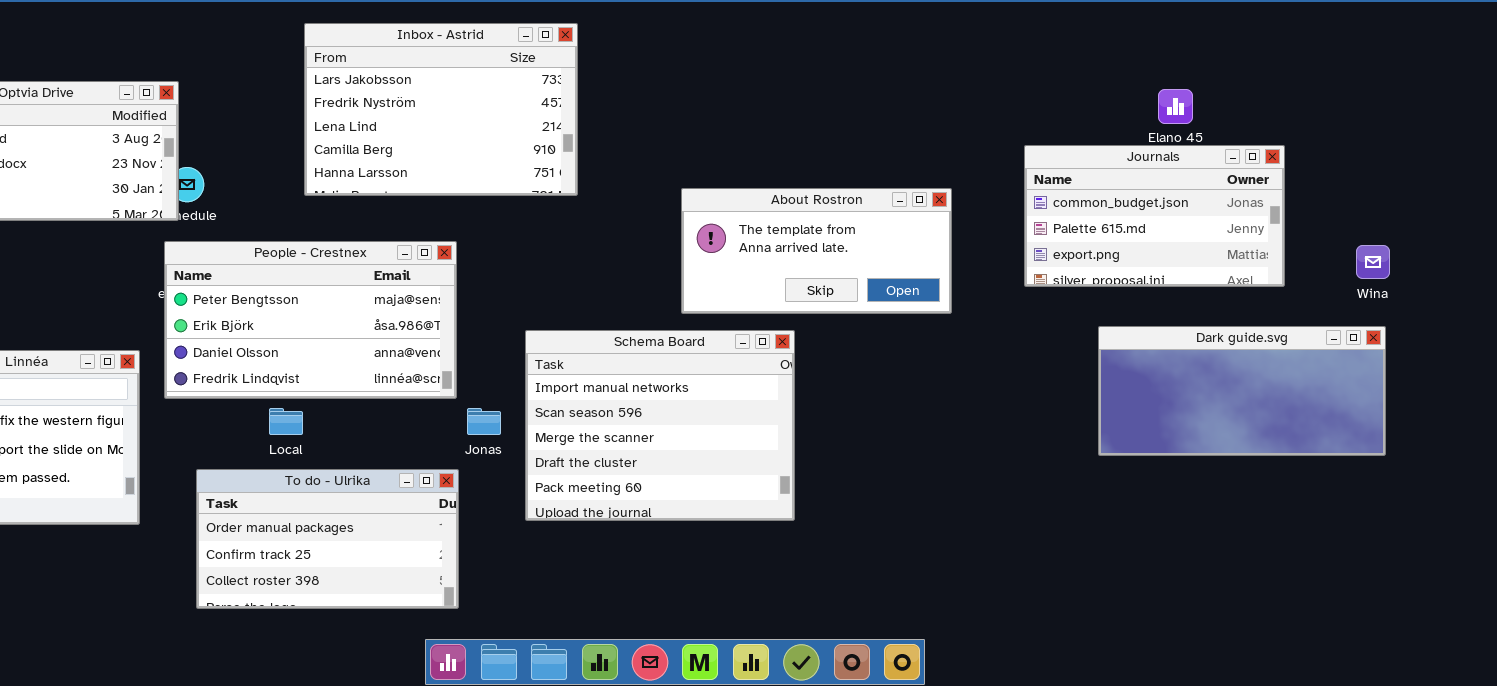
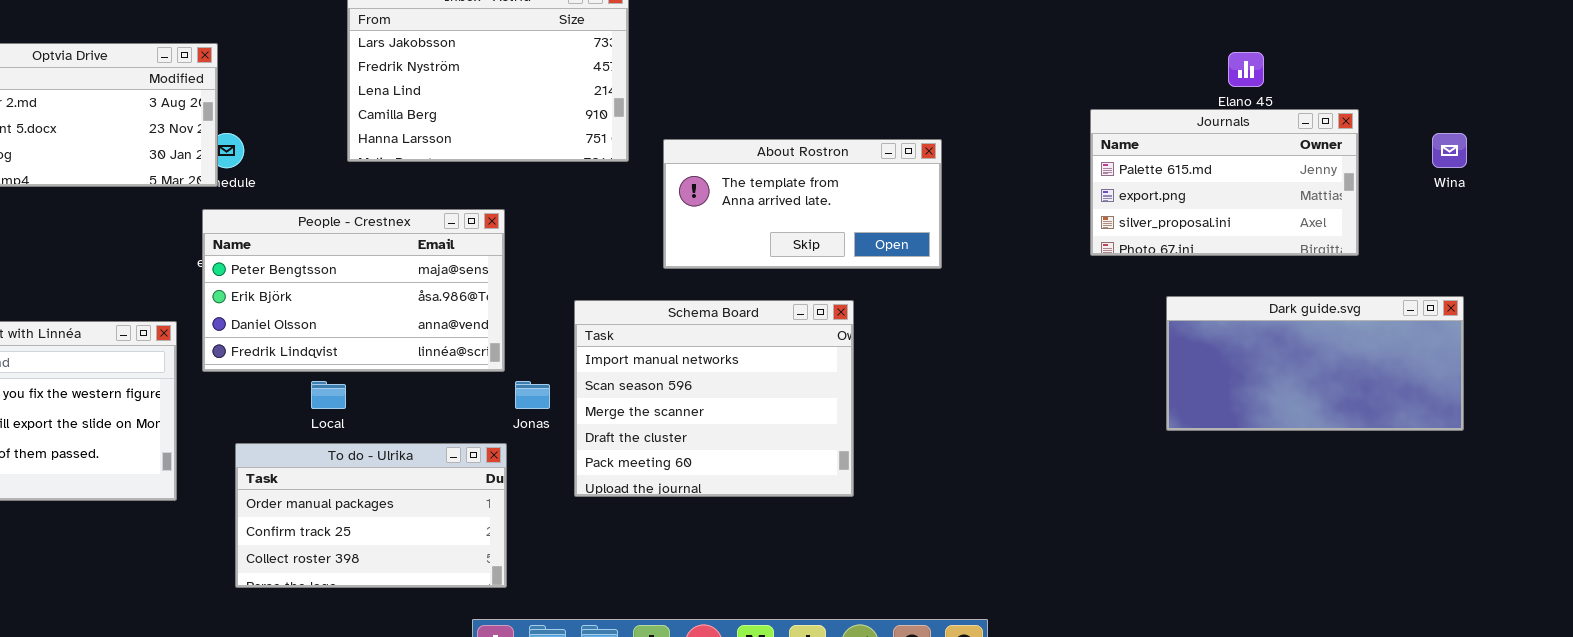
Journals: [1024,145,1285,287] -> [1090,109,1359,256], scrolled down 1 row
About Rostron: [681,188,952,314] -> [663,139,942,269], moved
Wina: [1356,245,1390,279] -> [1432,133,1467,168], moved

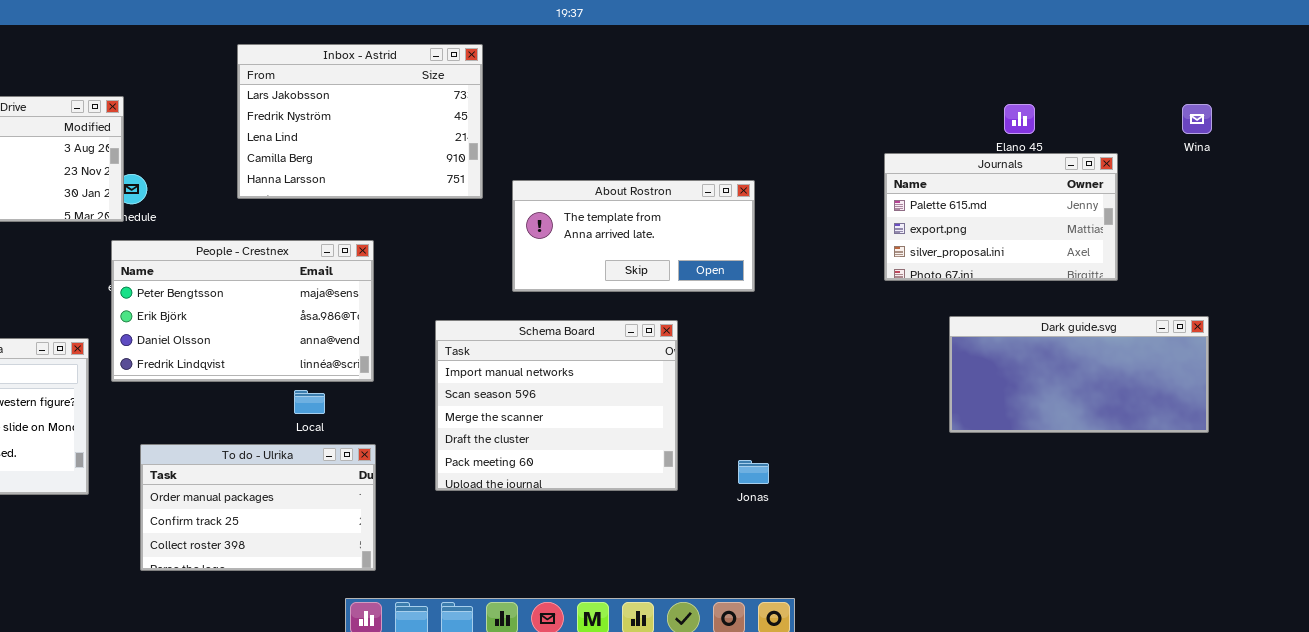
Wina: [1432,133,1467,168] -> [1182,104,1212,134], moved
Local: [311,381,346,409] -> [294,390,325,414], moved
Jonas: [515,381,550,409] -> [738,460,769,484], moved

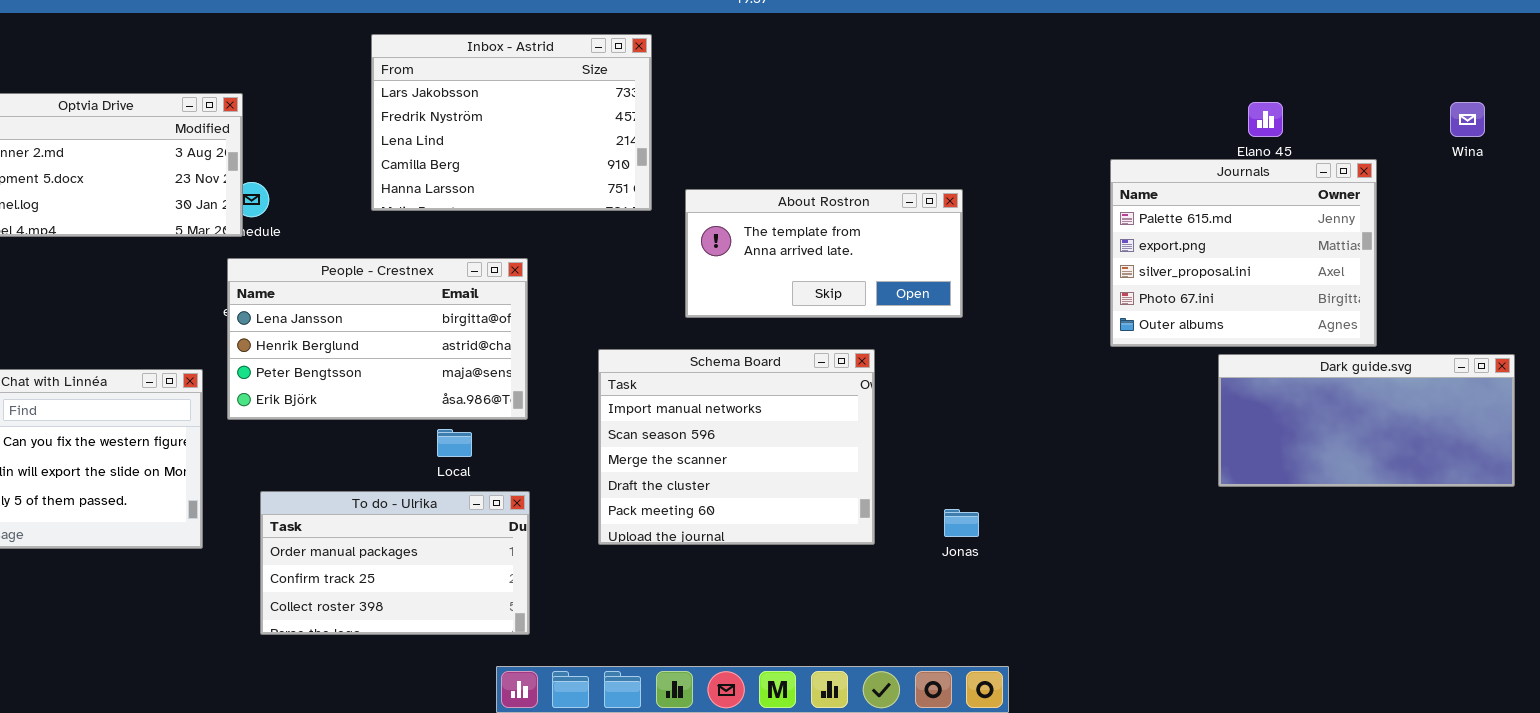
Journals: [884,153,1118,281] -> [1110,159,1377,347], resized
People - Crestnex: [111,240,374,382] -> [227,258,528,420], scrolled up 2 rows
Dark guide.svg: [949,316,1209,433] -> [1218,354,1515,487], moved

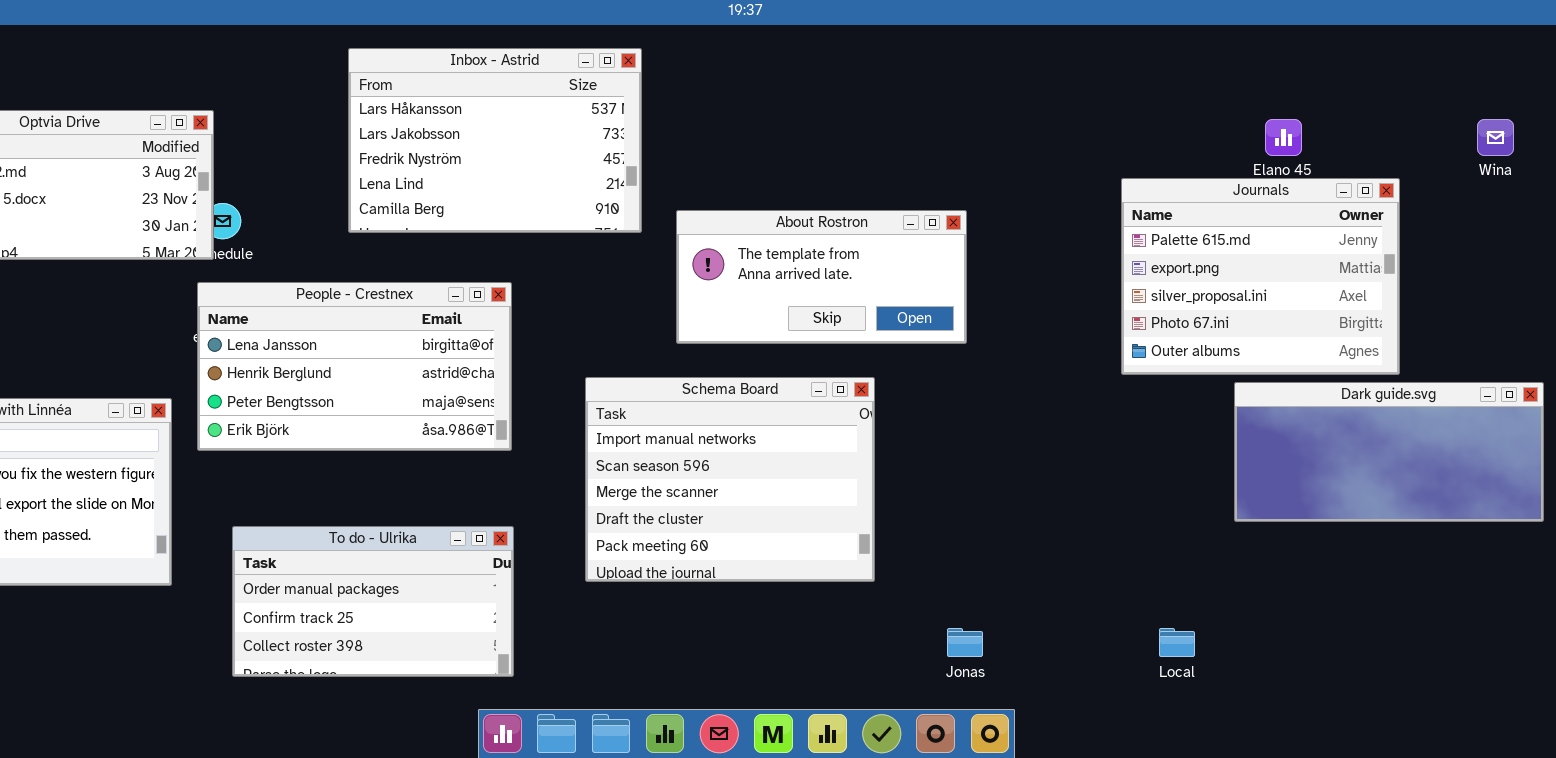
Inbox - Astrid: [371,34,652,211] -> [348,48,642,233], scrolled up 1 row
Local: [437,429,472,457] -> [1159,628,1195,657], moved
Jonas: [944,509,979,537] -> [947,628,983,657], moved

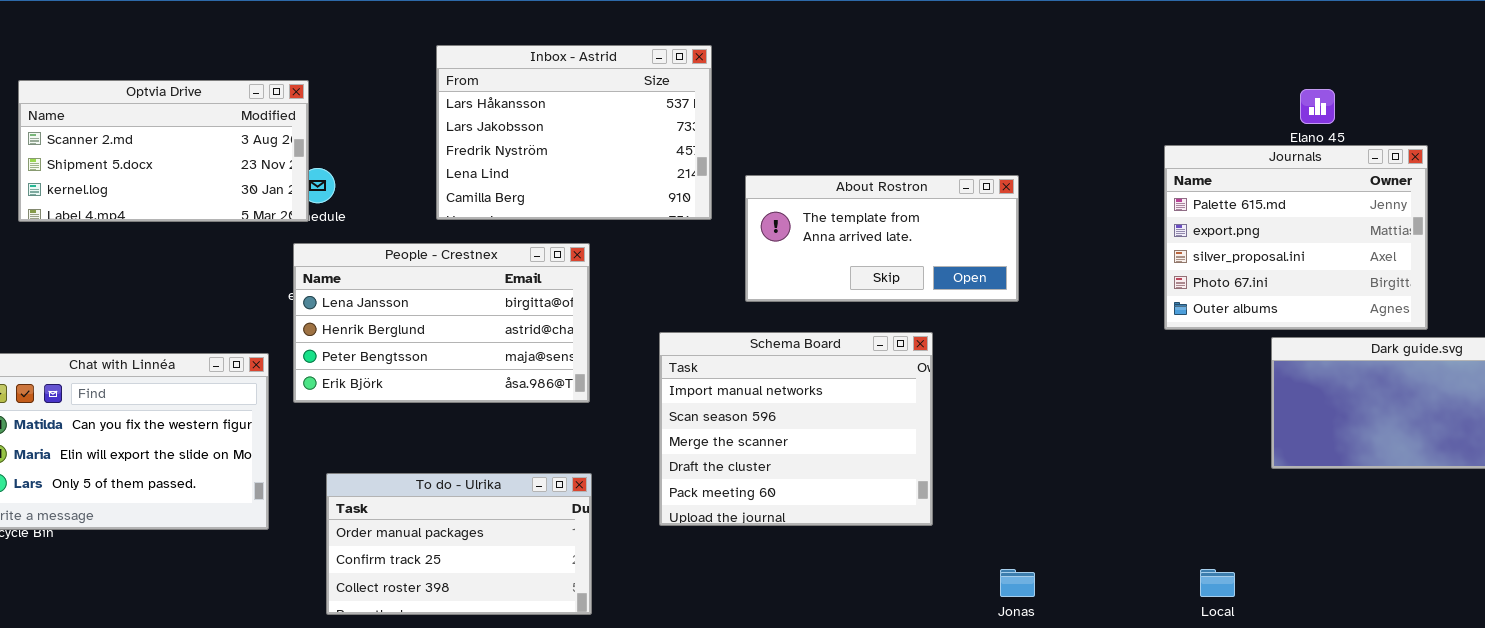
Inbox - Astrid: [348,48,642,233] -> [436,45,712,220], moved

